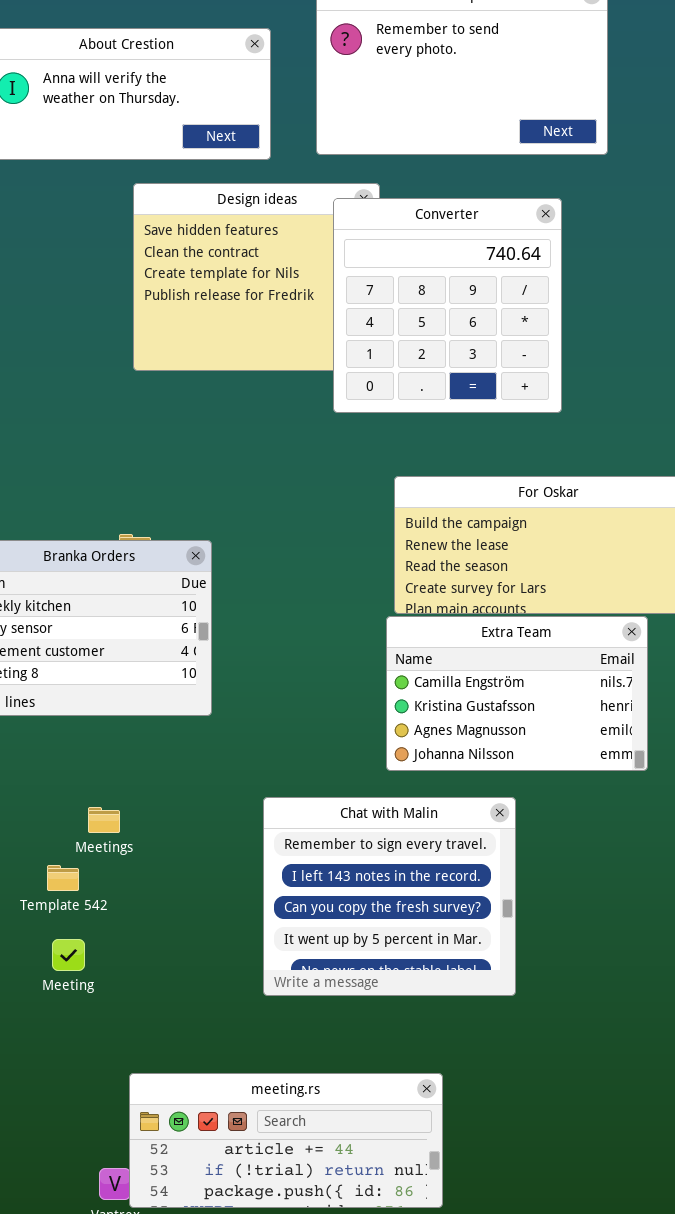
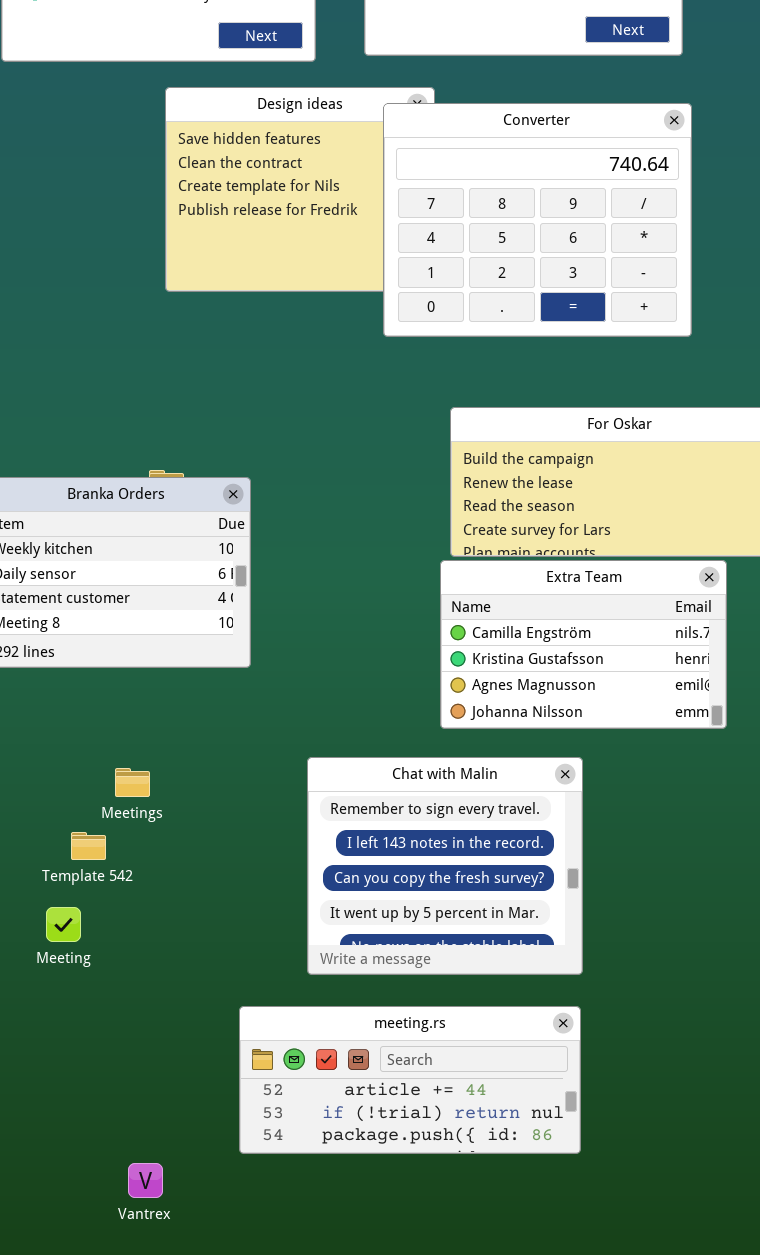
Converter: [333,198,562,413] -> [383,103,692,337], resized
Meeting: [52,939,85,971] -> [46,907,81,942], moved
meeting.rs: [129,1073,443,1208] -> [239,1006,581,1154], moved

